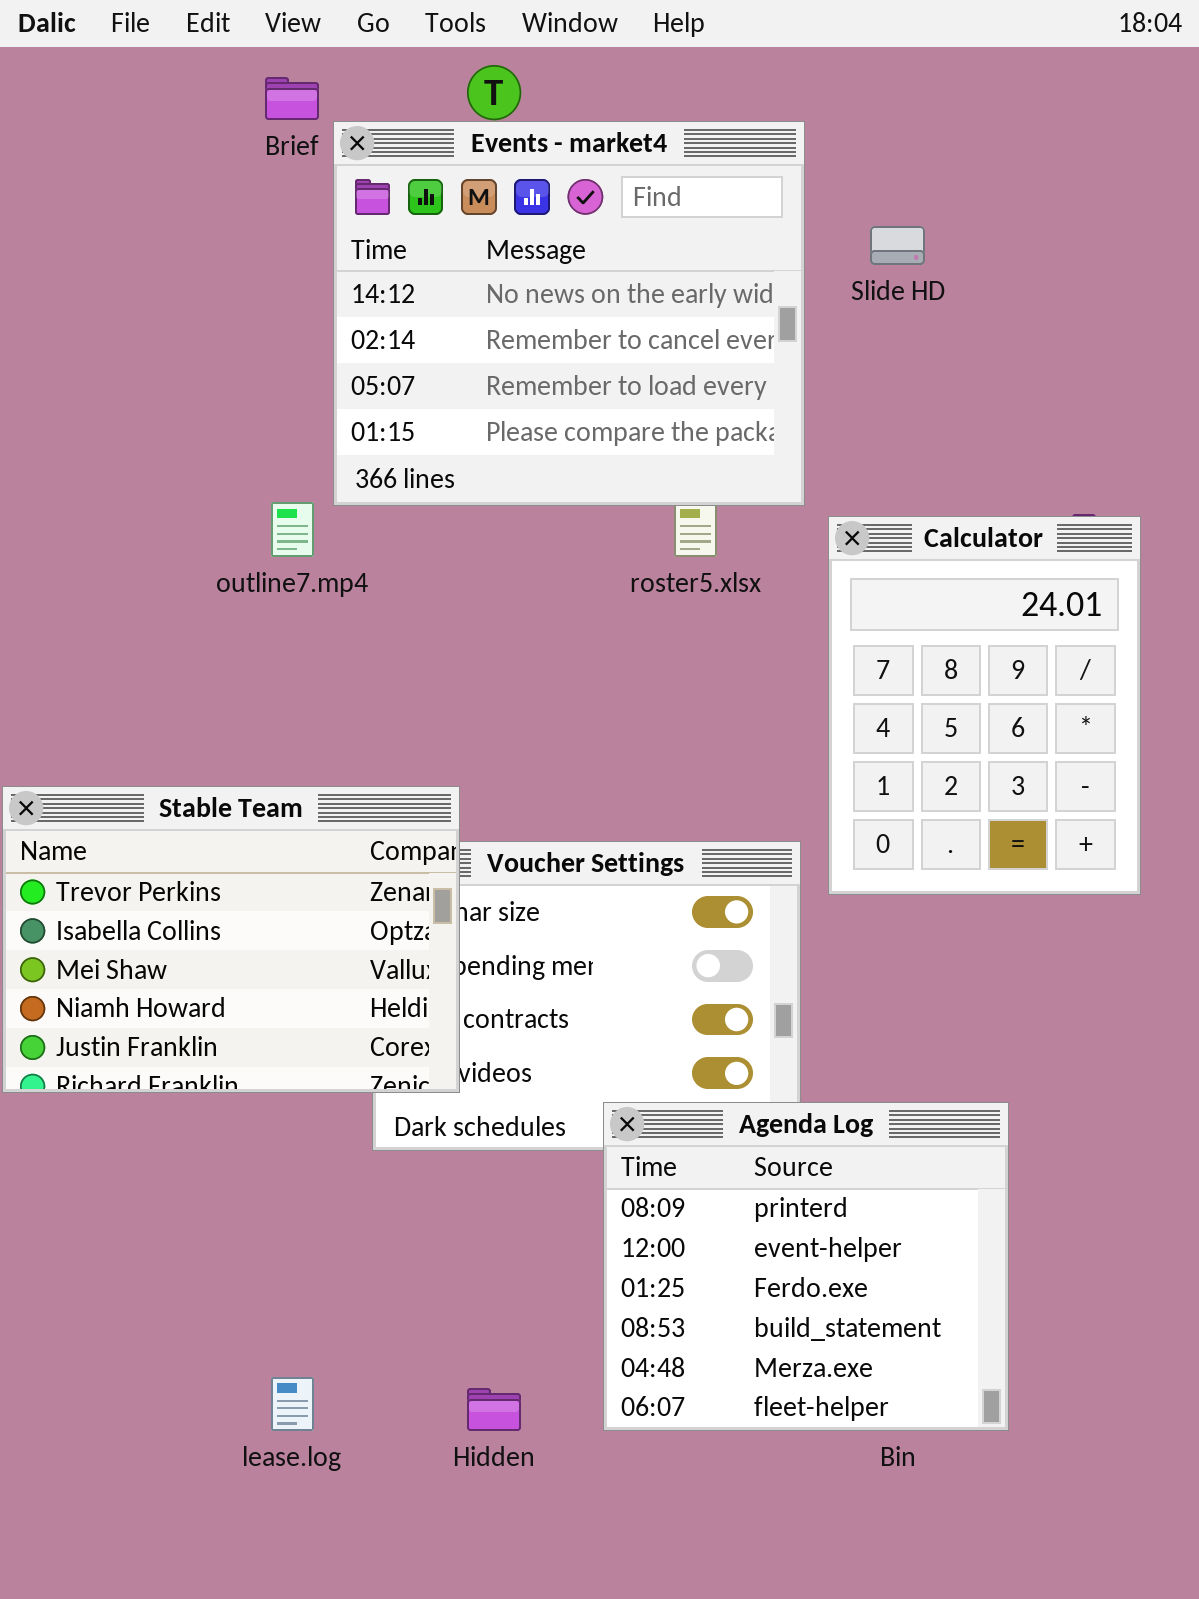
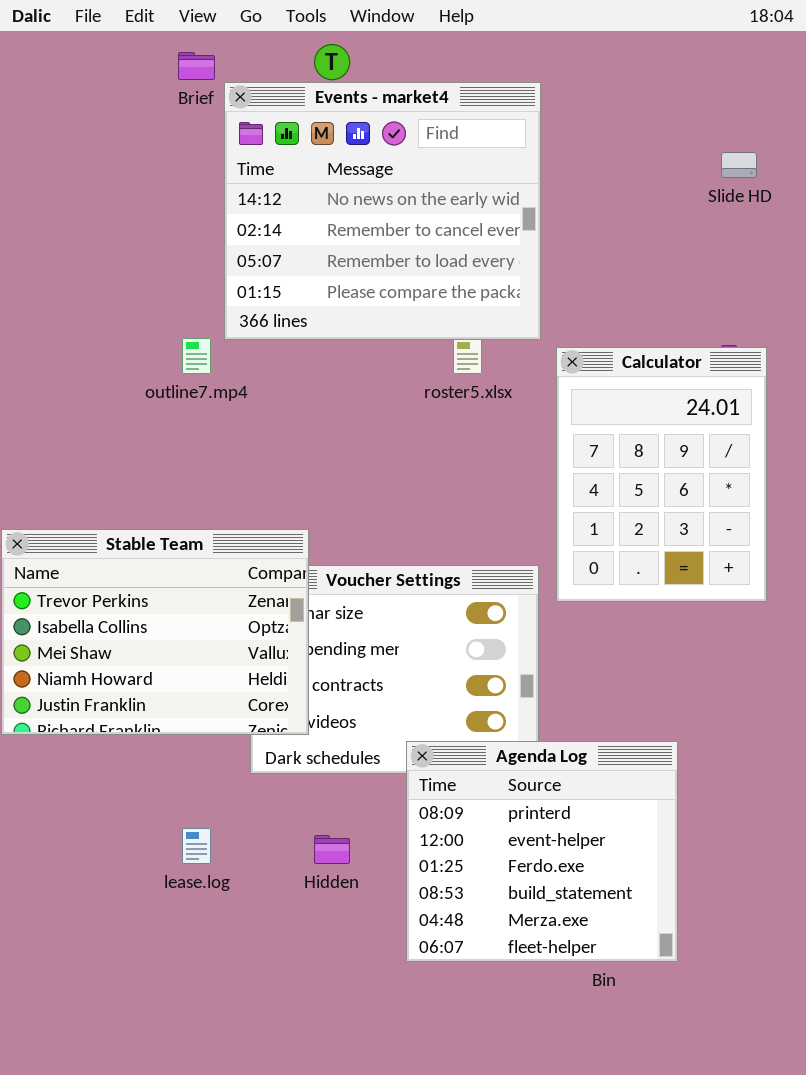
Slide HD: [870,226,925,265] -> [721,152,757,178], moved
lease.log: [271,1377,314,1431] -> [182,828,211,864], moved
Hidden: [467,1388,521,1431] -> [314,835,350,864], moved

